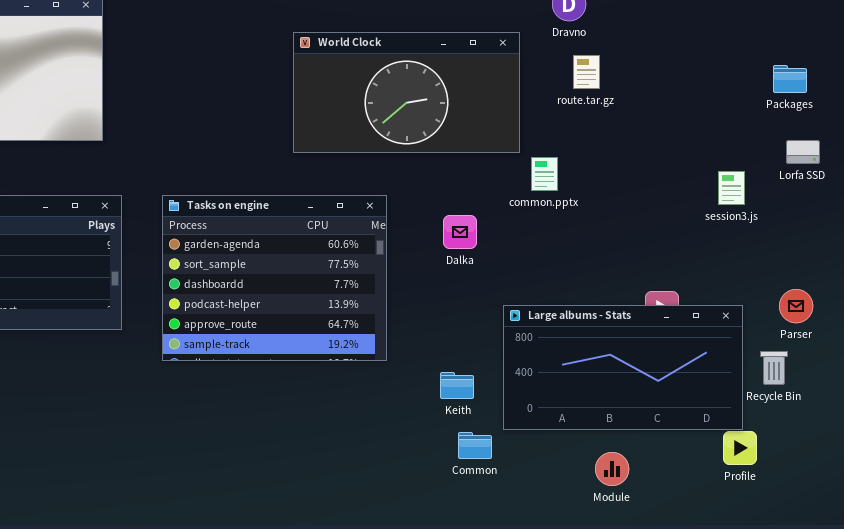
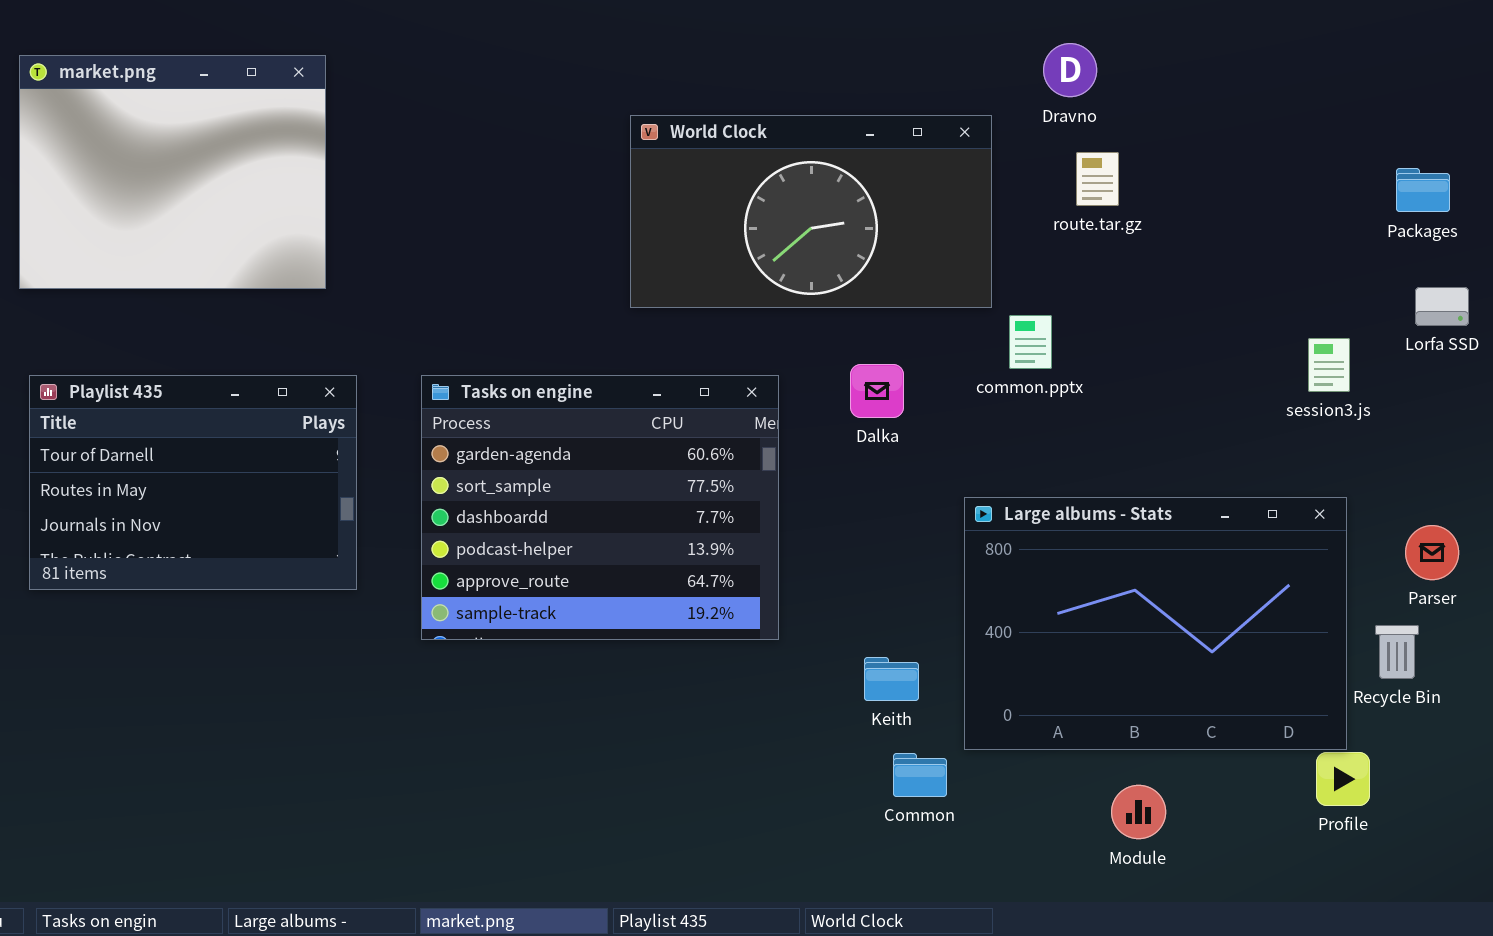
Dalka: [443,215,477,249] -> [850,364,904,418], moved
Large albums - Stats: [503,305,743,430] -> [964,497,1347,750], resized

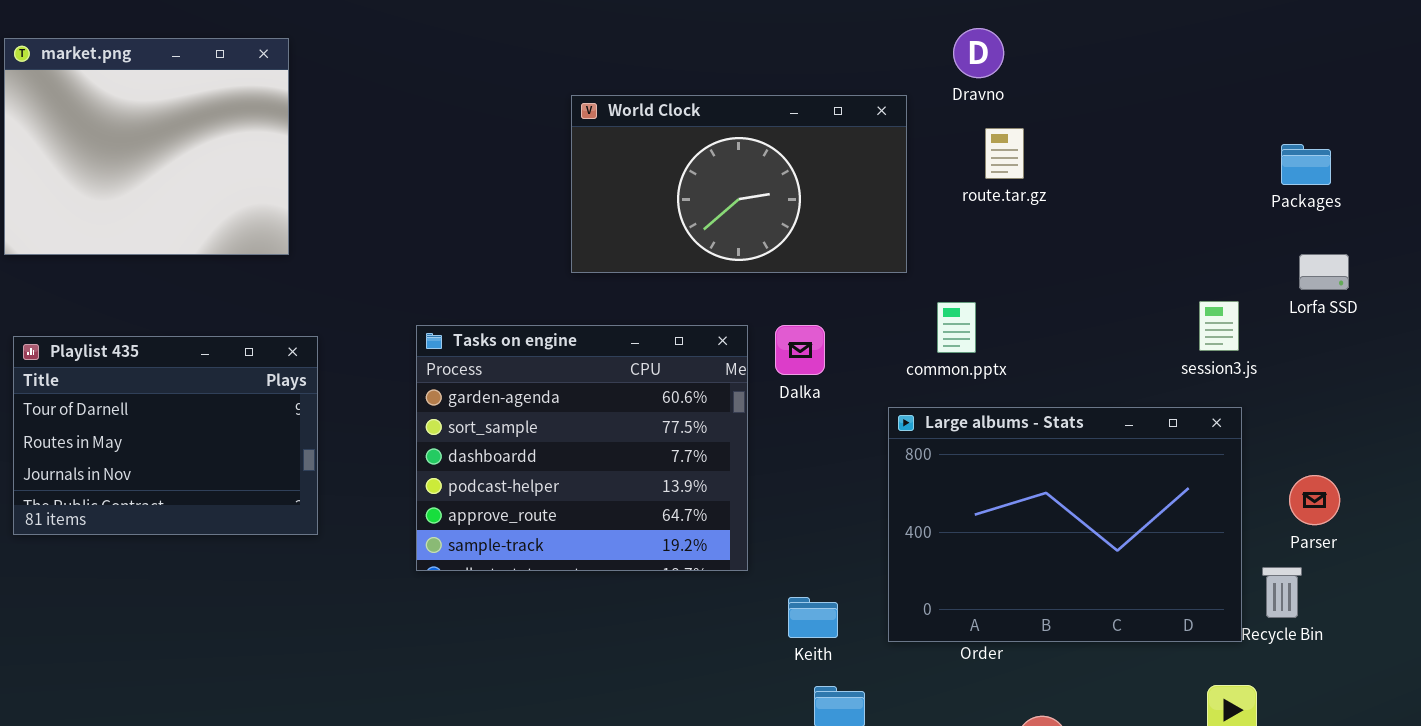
common.pptx: [1009,315,1052,369] -> [937,302,976,353], moved
Tasks on engine: [421,375,779,640] -> [416,325,748,571], moved
Large albums - Stats: [964,497,1347,750] -> [888,407,1242,642], moved

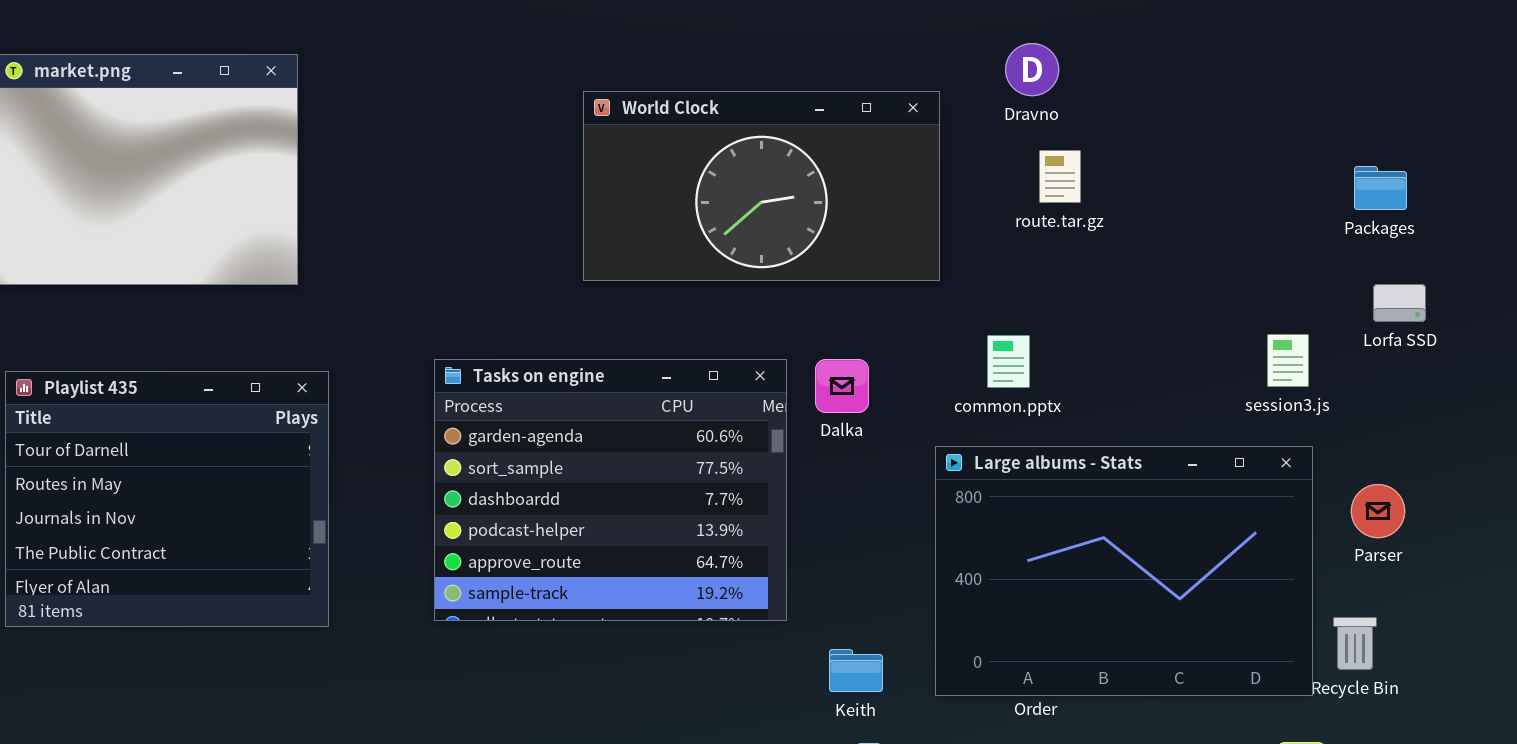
World Clock: [571,95,907,273] -> [583,91,940,281], moved
Playlist 435: [13,336,318,535] -> [5,371,329,627], resized
Parser: [1289,475,1340,525] -> [1351,484,1405,538], moved

